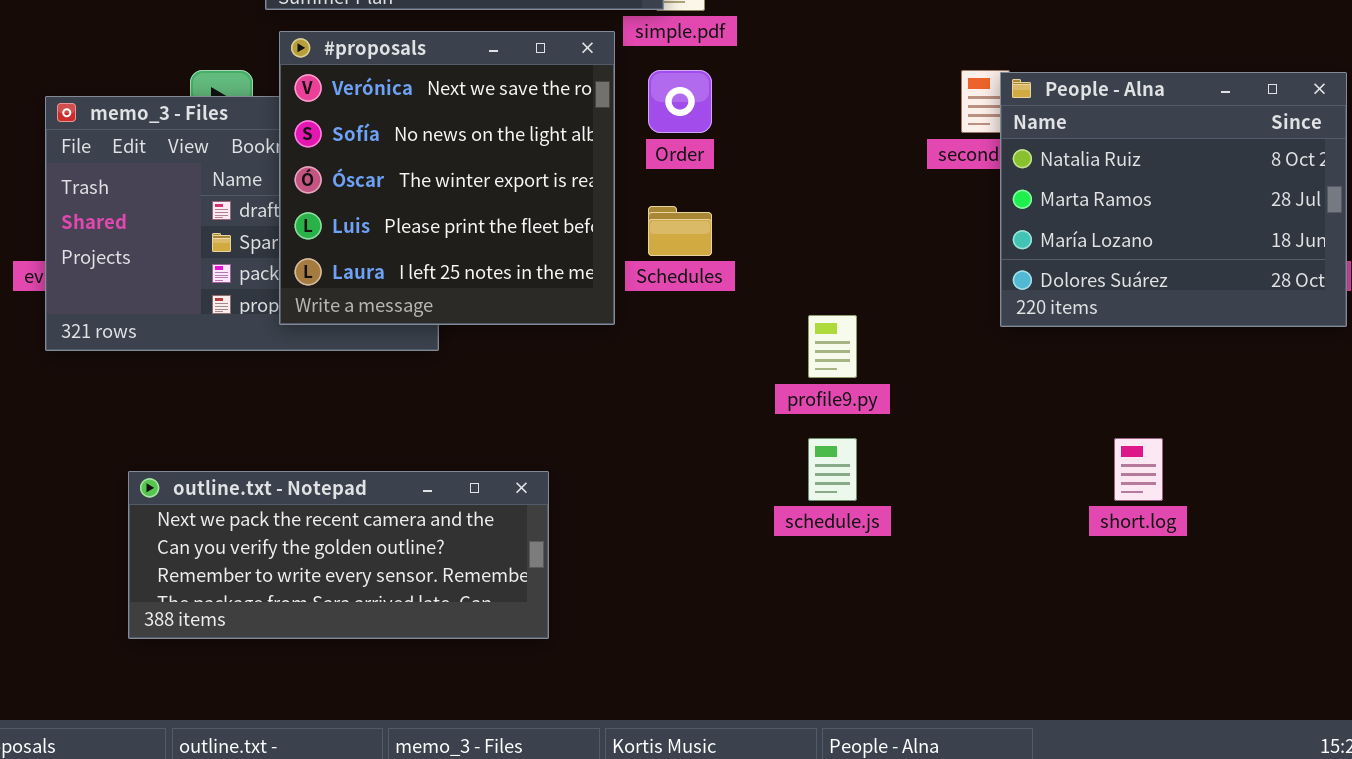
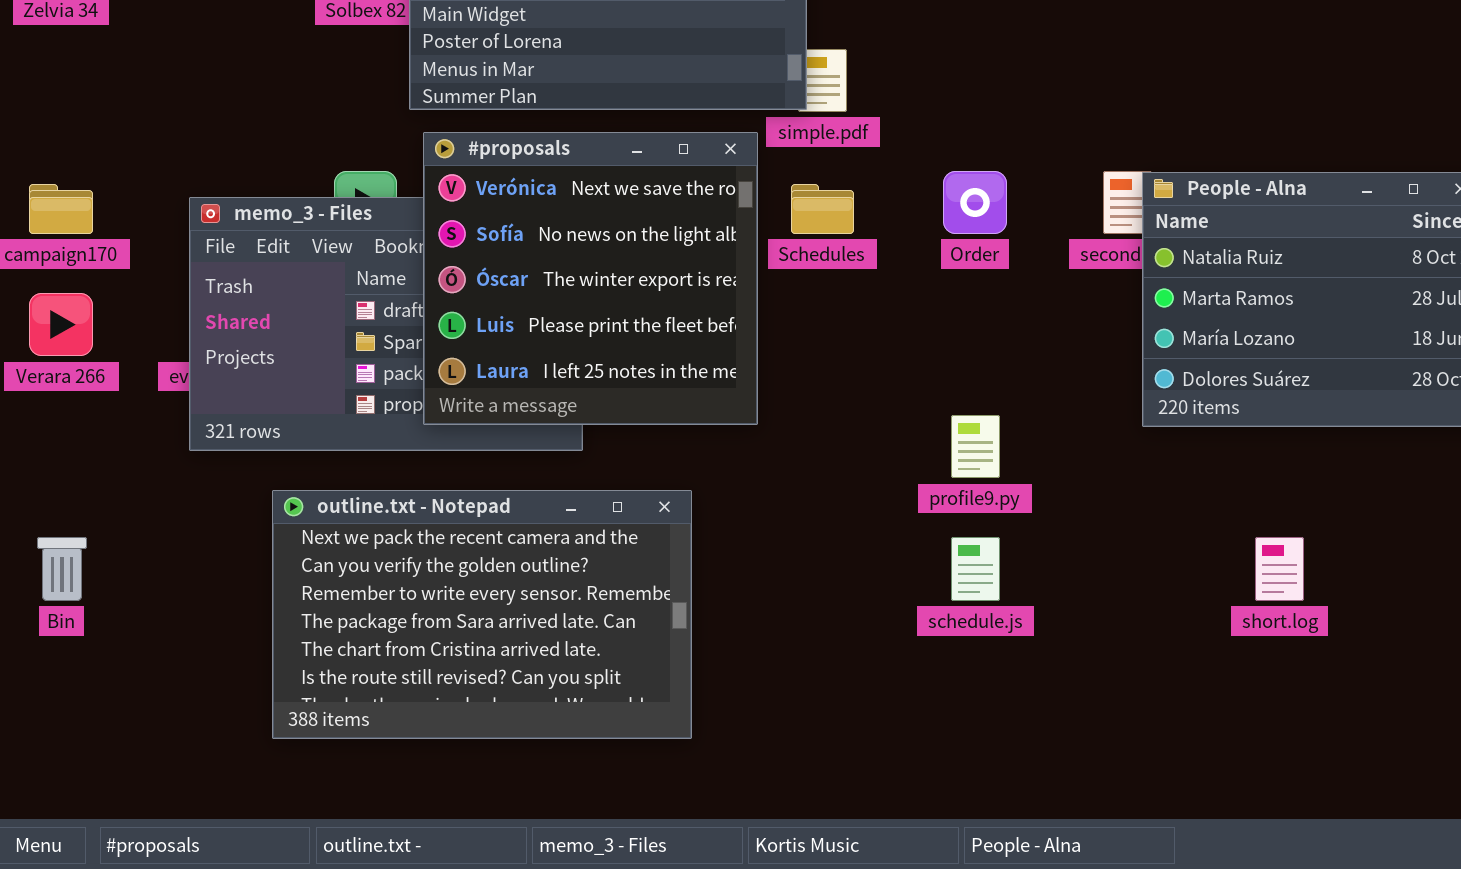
Order: [648,70,712,133] -> [943,171,1007,234], moved
Schedules: [648,206,712,256] -> [791,184,854,234], moved
outline.txt - Notepad: [128,471,549,639] -> [272,490,692,739], resized

